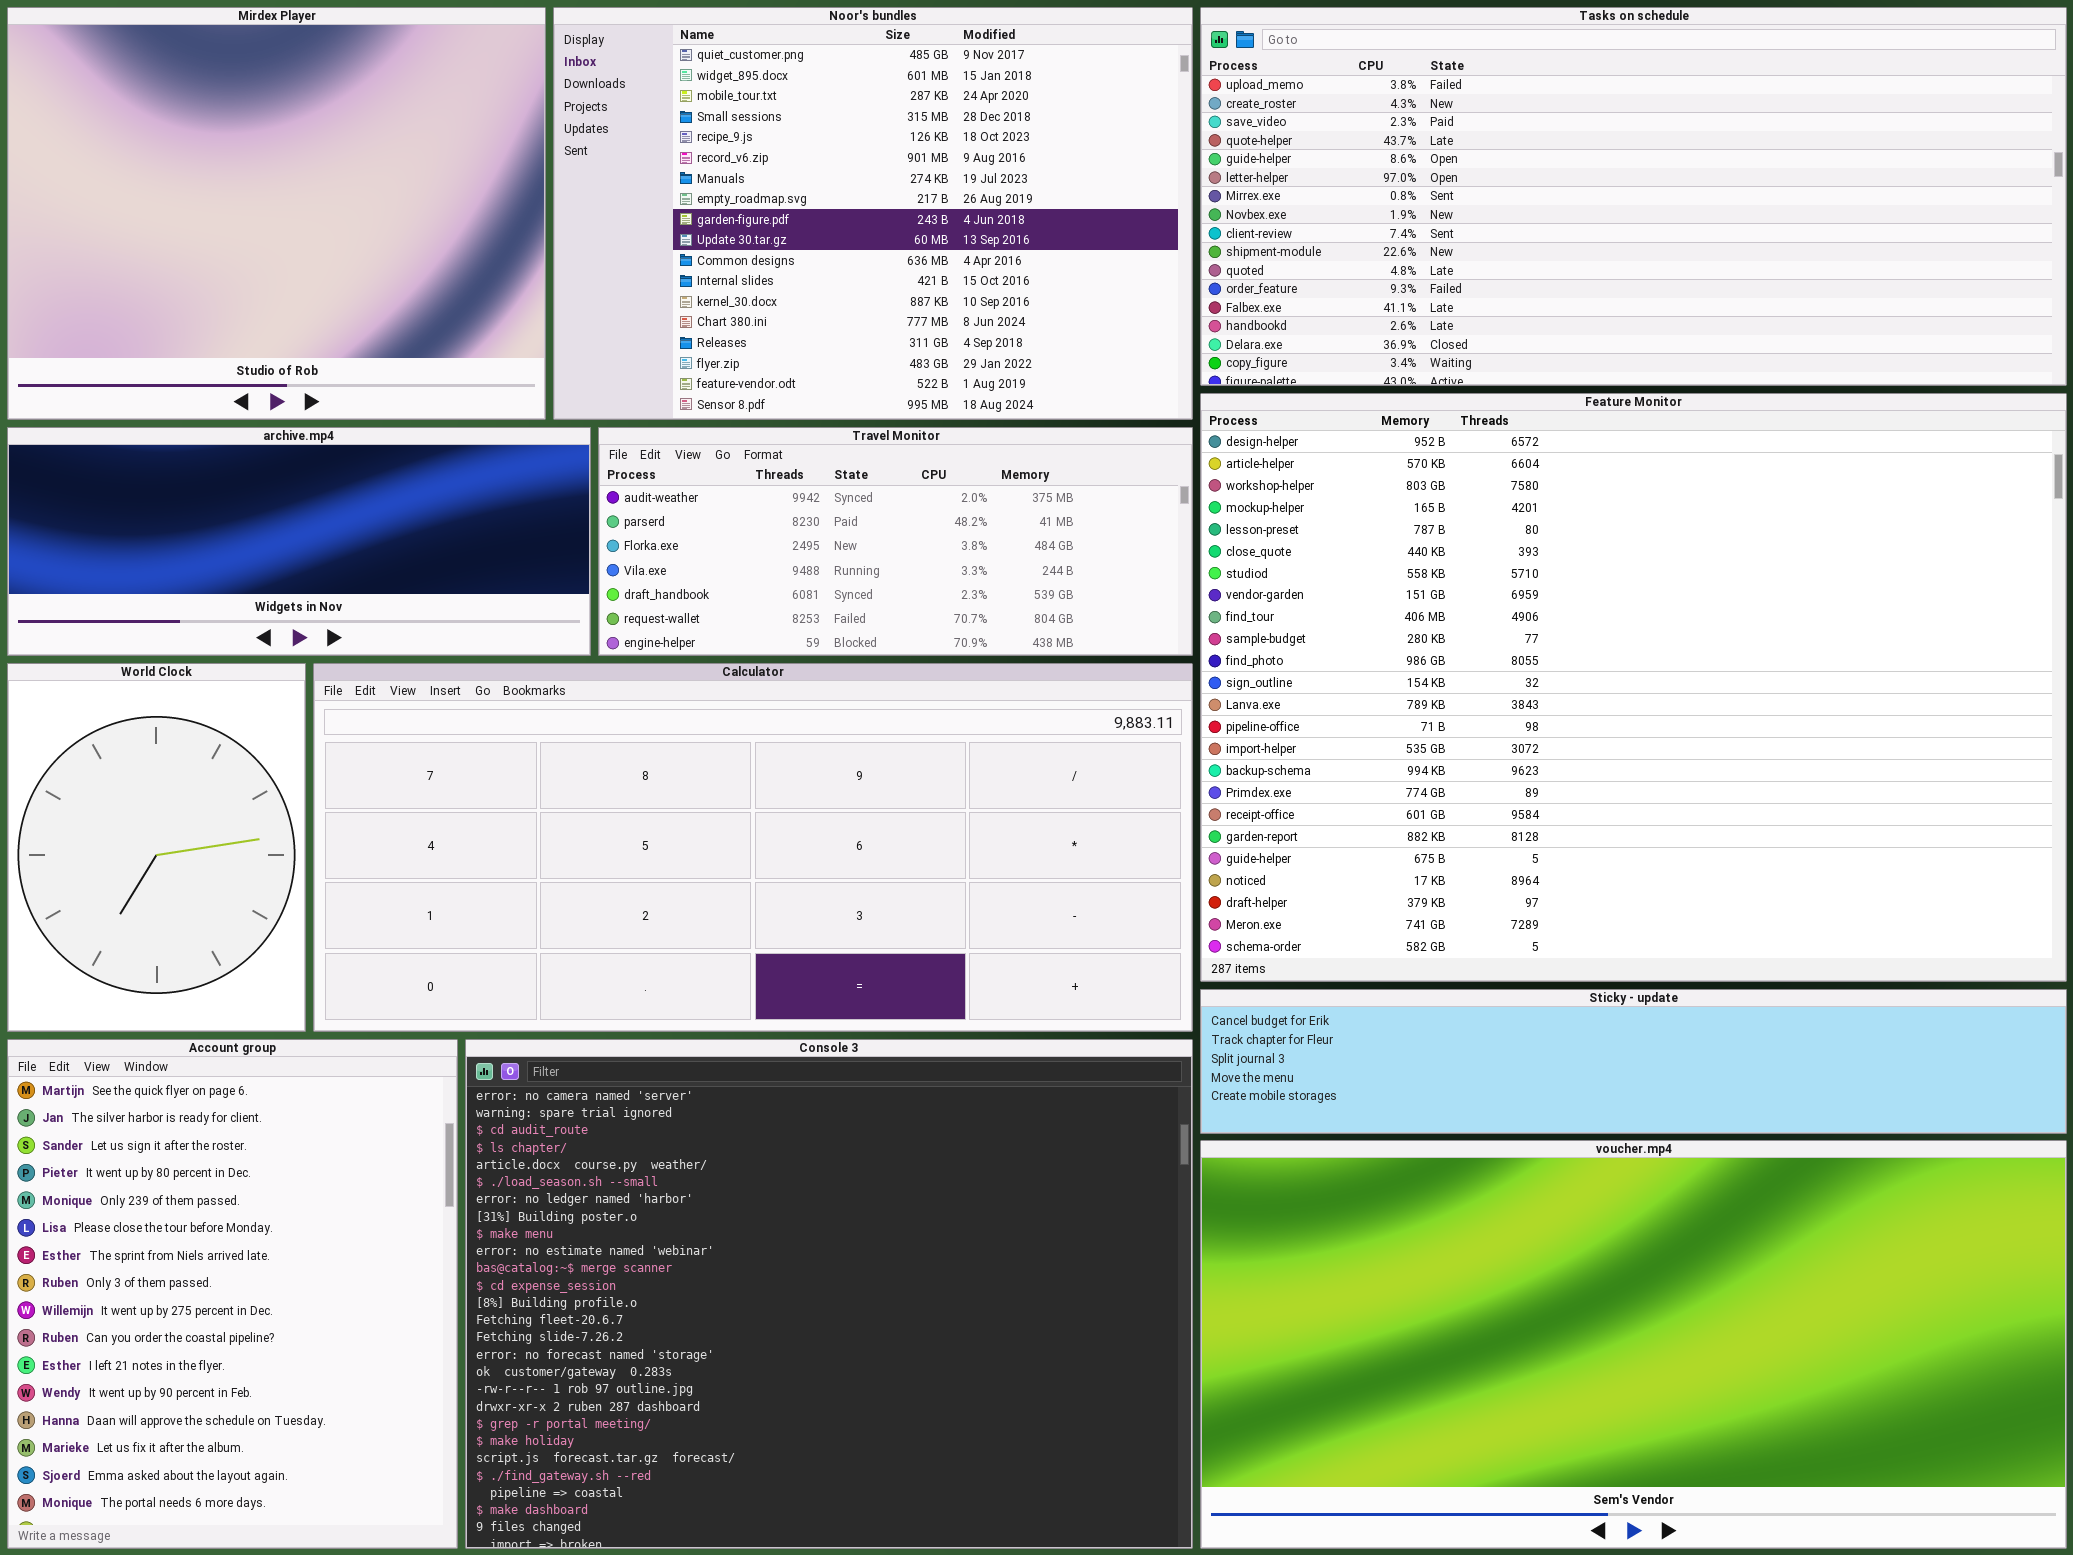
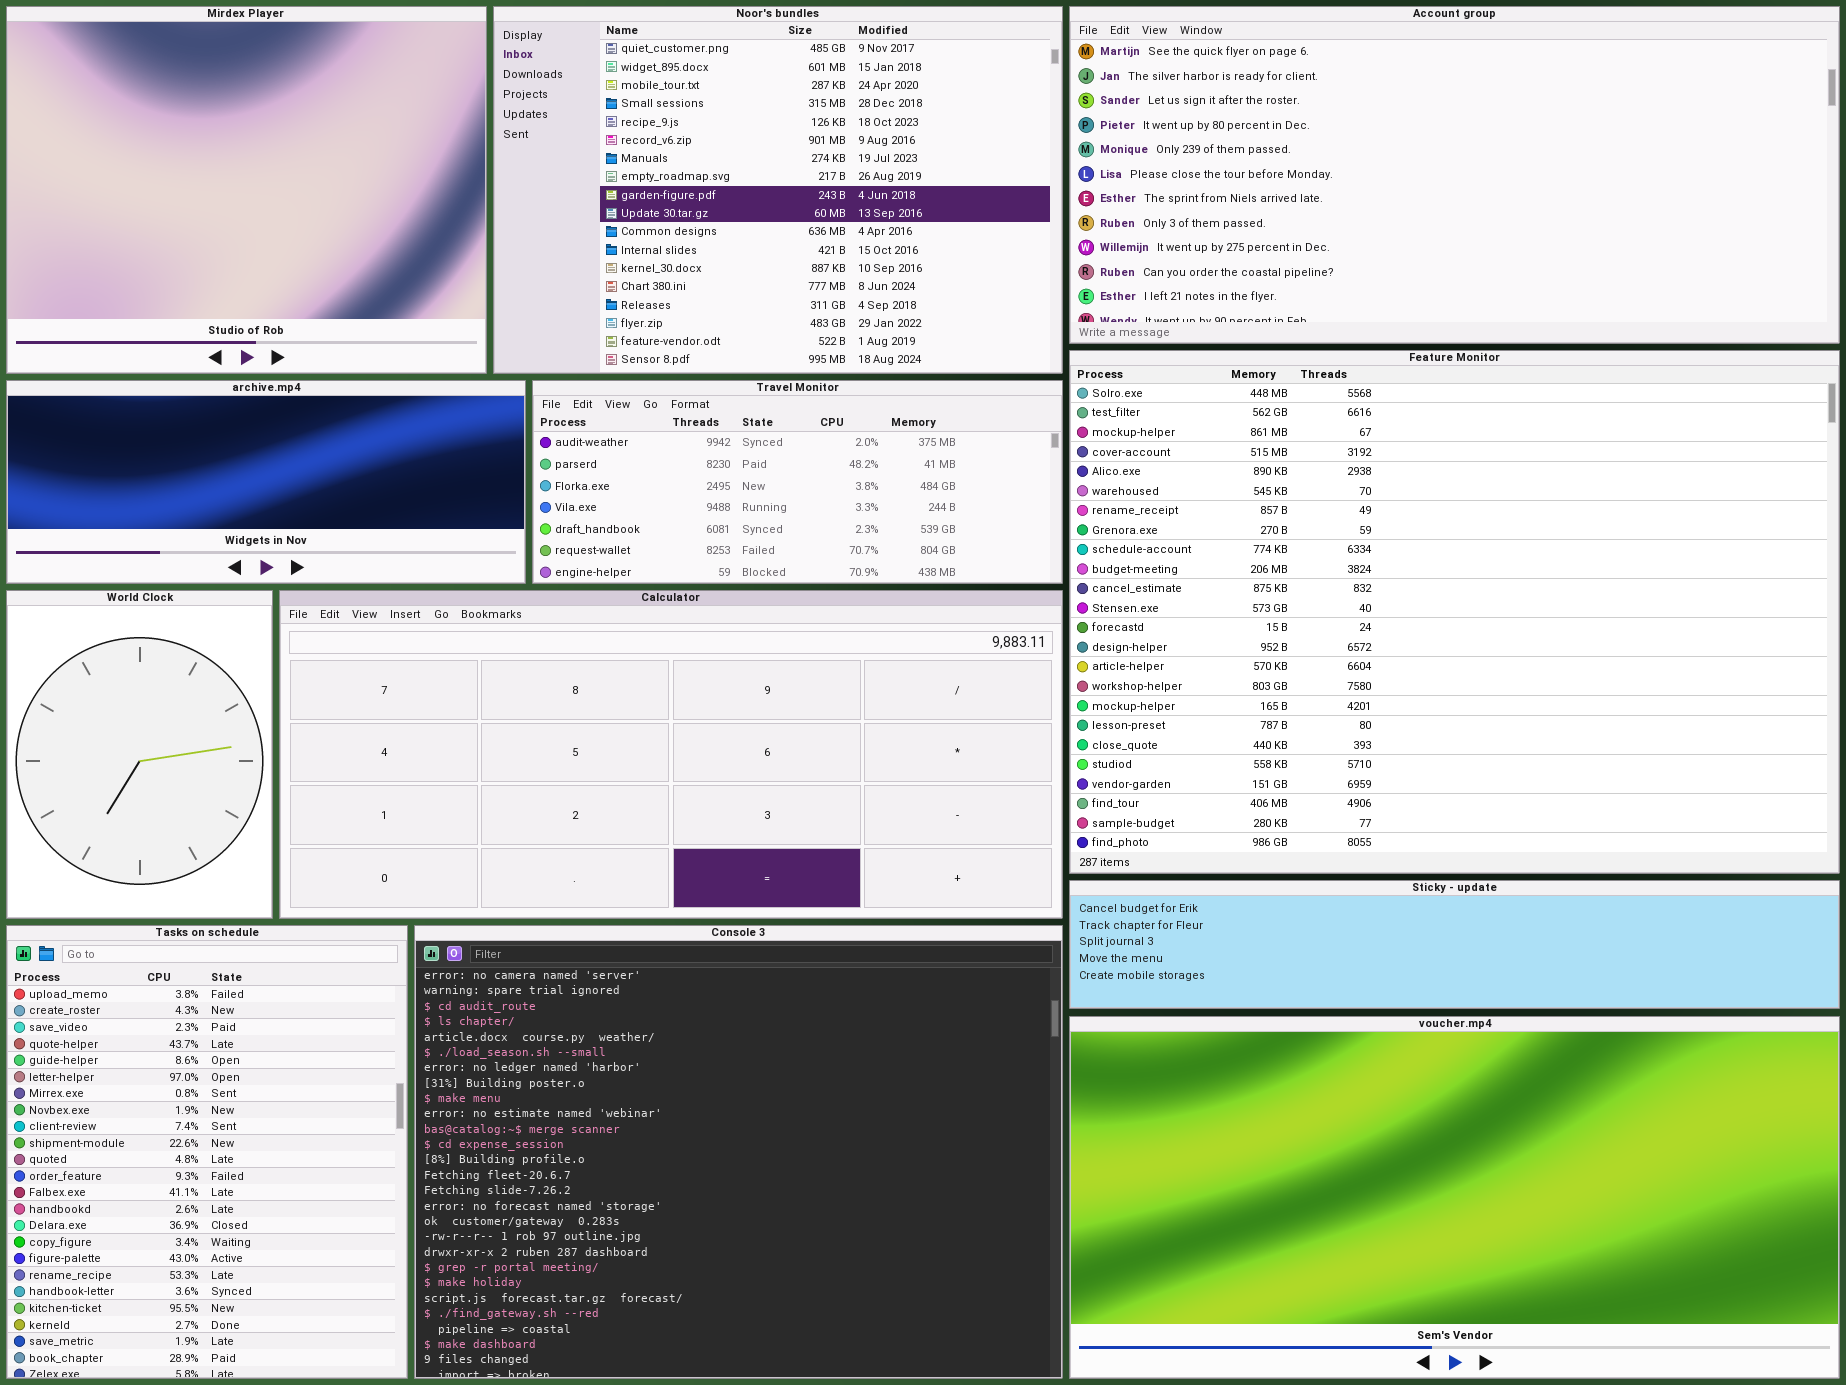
Tasks on schedule: [1200,7,2067,386] -> [6,925,408,1379], moved, resized
Feature Monitor: [1200,393,2067,982] -> [1069,350,1840,874], scrolled up 13 rows
Account group: [7,1039,458,1549] -> [1069,6,1840,344], moved, resized

